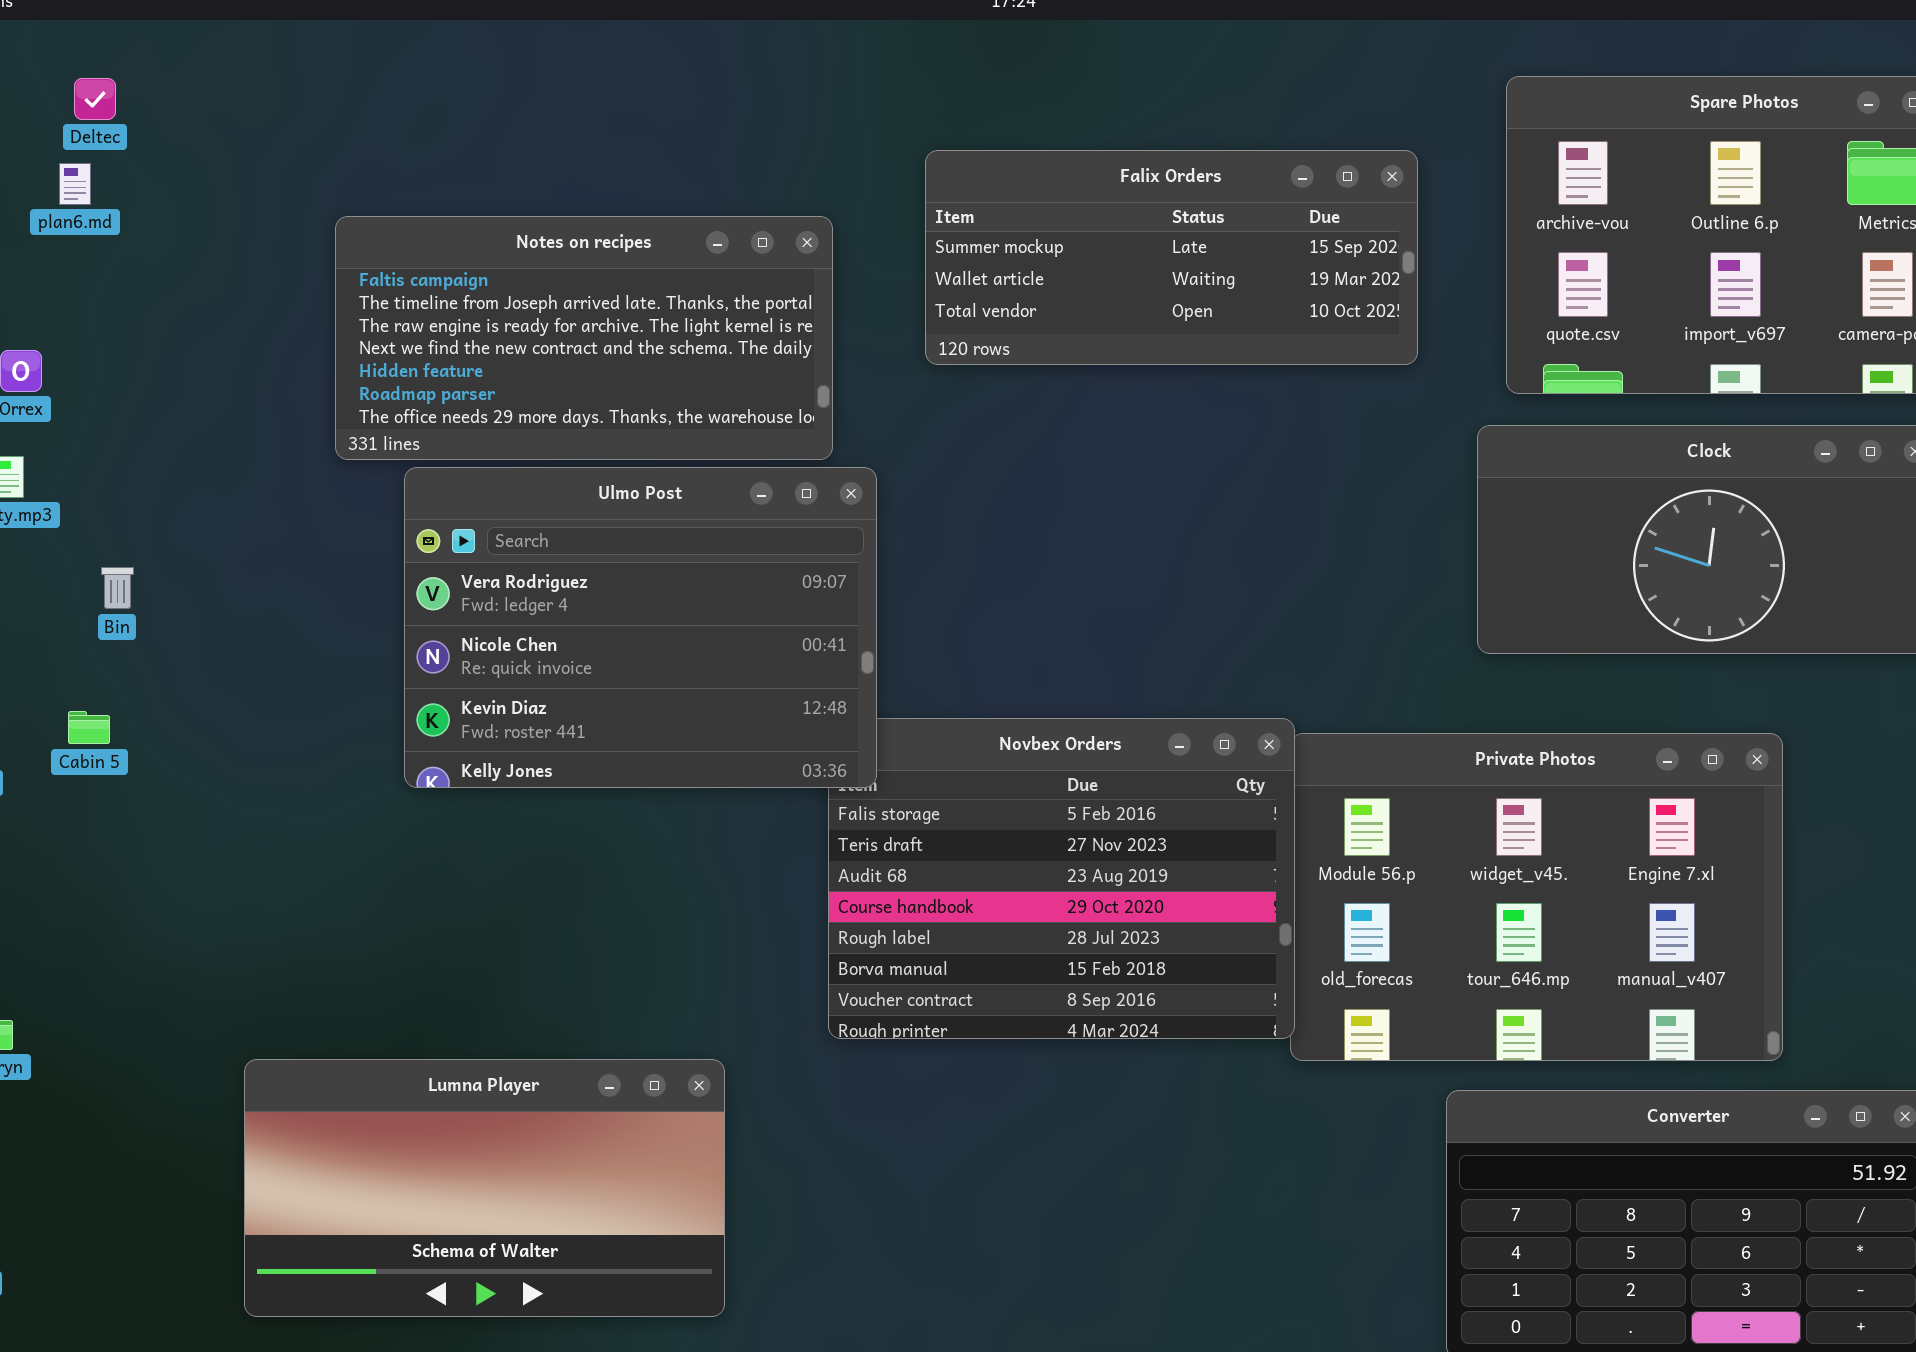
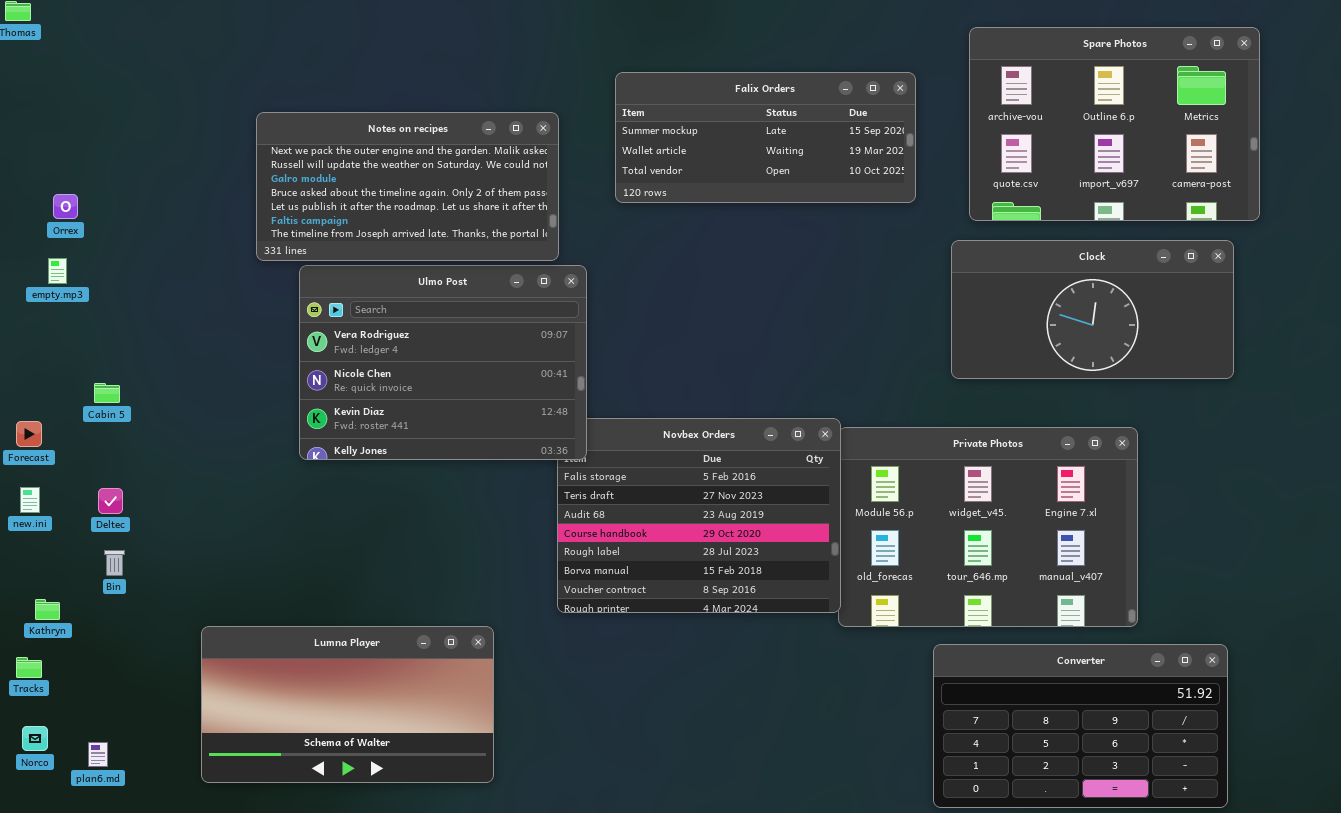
Deltec: [74,78,116,120] -> [98,488,123,514], moved
plan6.md: [59,163,91,205] -> [88,742,108,767], moved
Notes on recipes: [335,216,833,460] -> [256,112,559,261], scrolled up 5 rows
Bin: [101,567,134,609] -> [104,550,125,576], moved
Cabin 5: [68,711,110,744] -> [94,383,120,403], moved

